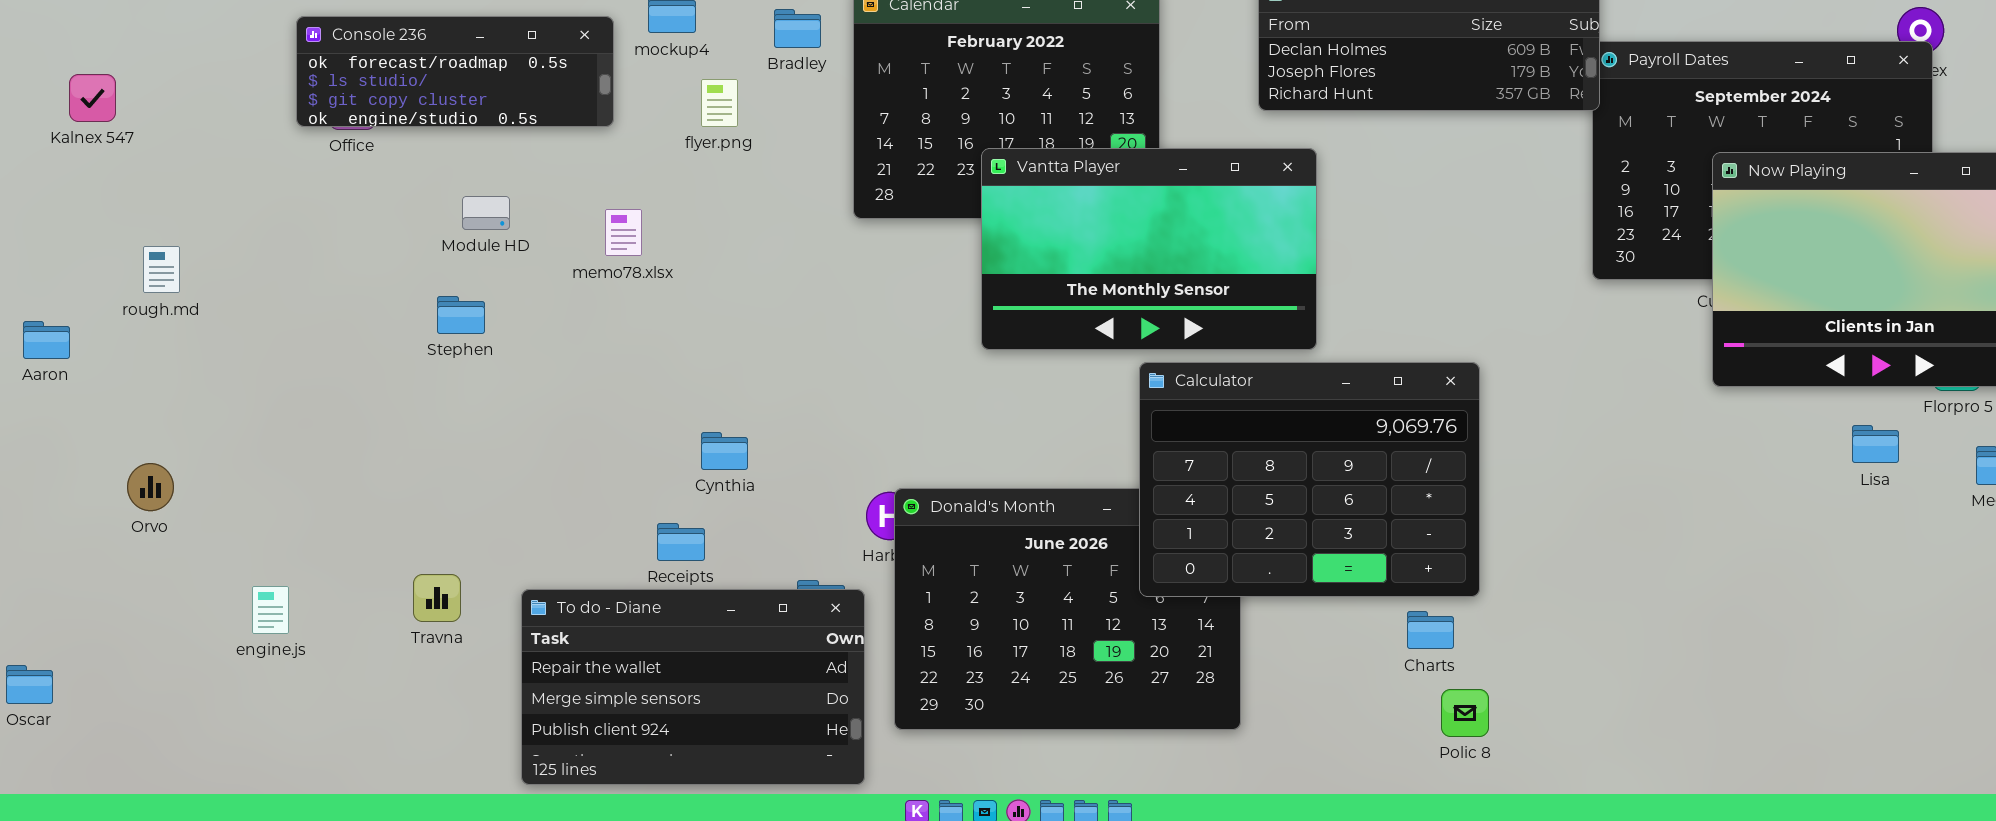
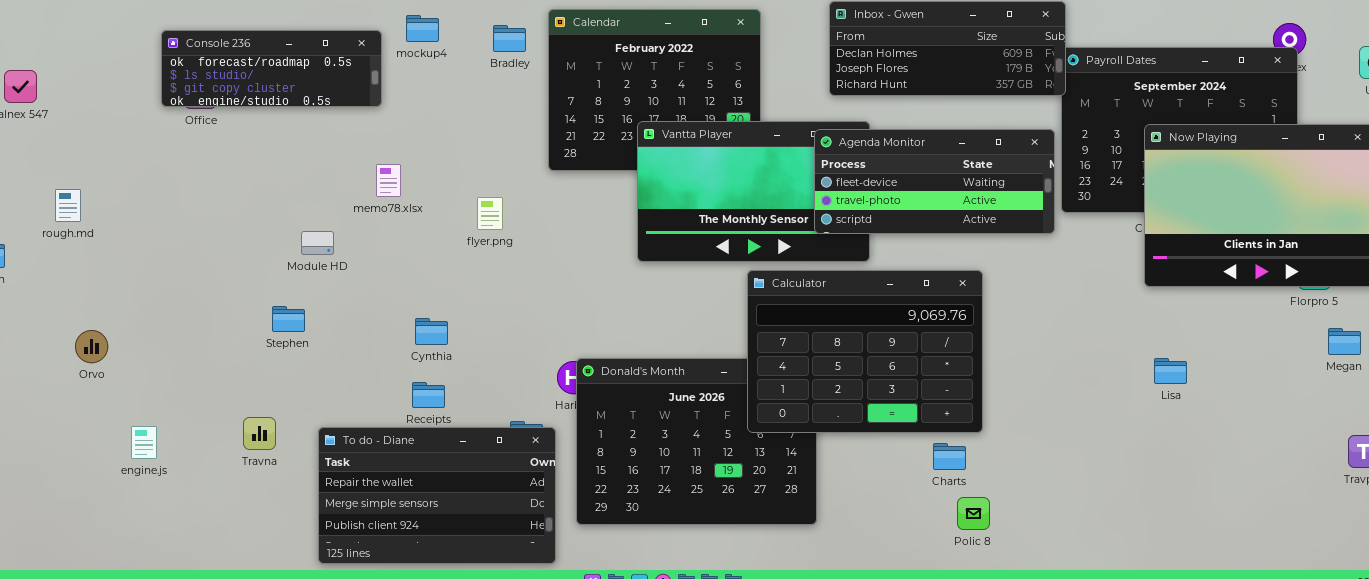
flyer.png: [701,79,738,127] -> [477,197,503,230], moved
Agenda Monitor: none -> [814,129,1055,234], opened
Module HD: [462,196,510,230] -> [301,231,334,255], moved
Stephen: [437,296,485,334] -> [272,306,305,332], moved
Lisa: [1852,425,1899,463] -> [1154,358,1187,384], moved
Cynthia: [701,432,748,470] -> [415,318,448,345], moved
Orvo: [127,463,174,511] -> [75,330,108,363], moved

